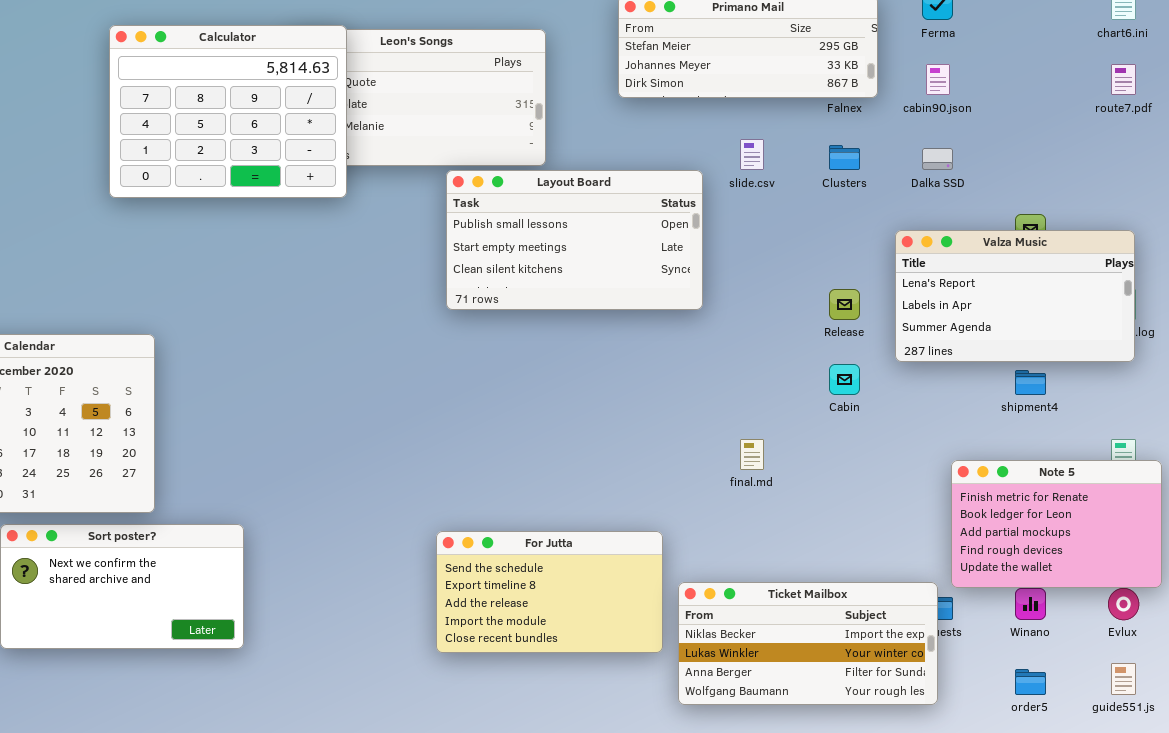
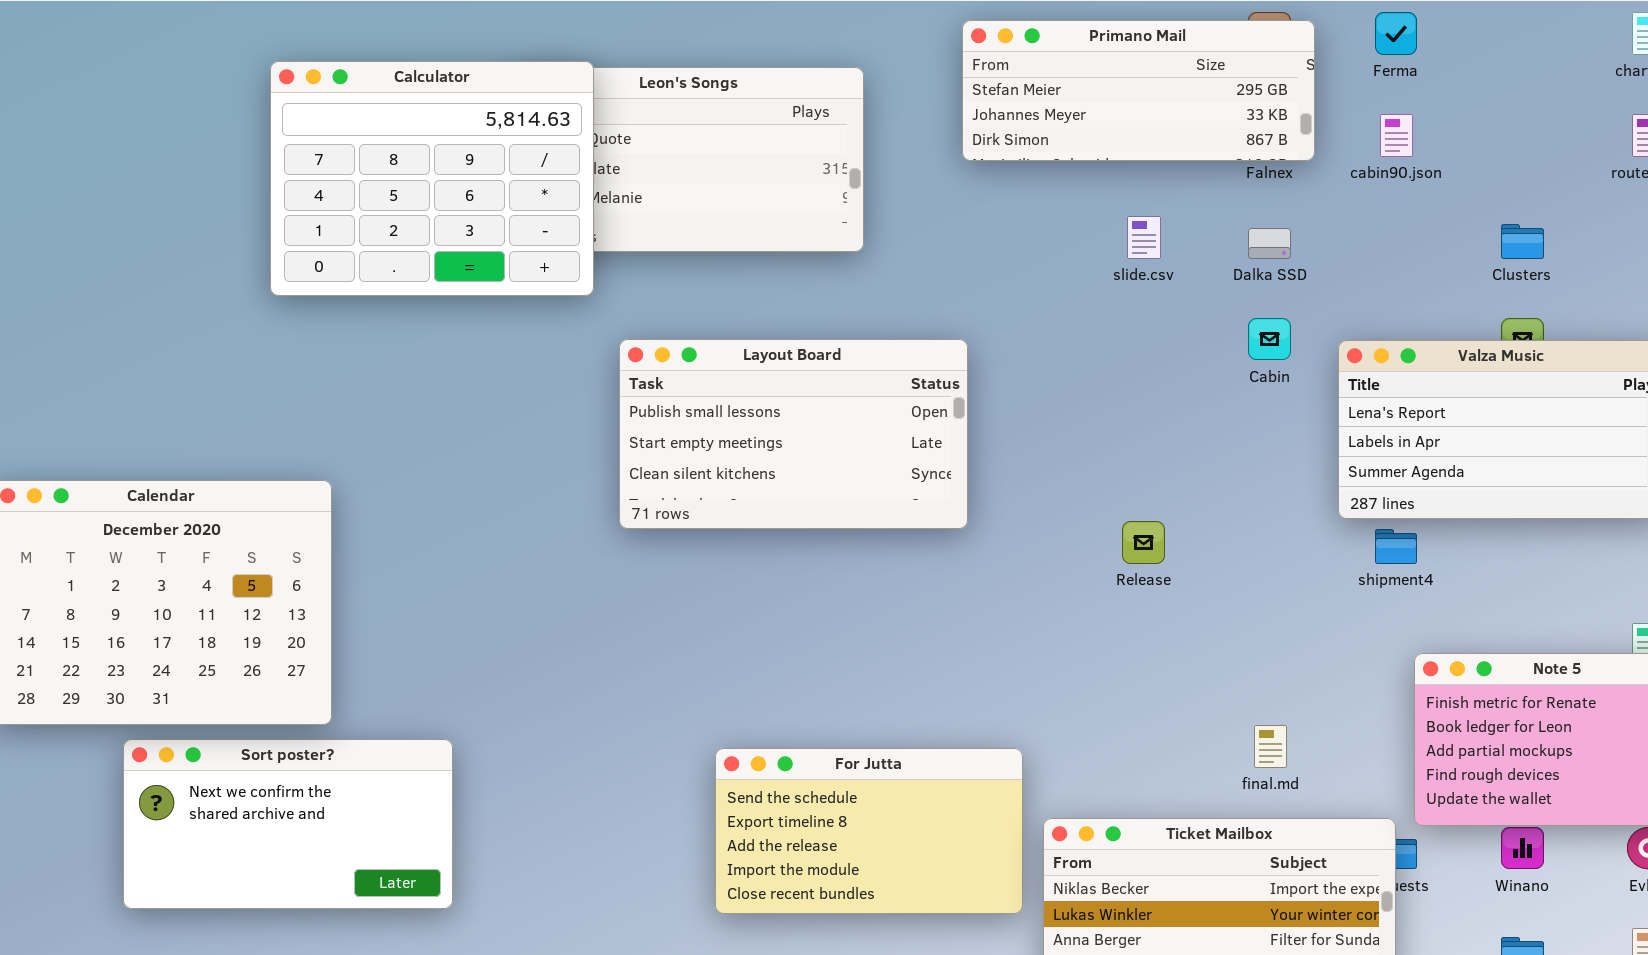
Clusters: [829,145,860,170] -> [1501,224,1544,259], moved
Dalka SSD: [922,148,953,170] -> [1248,228,1291,259], moved
Layout Board: [446,170,703,310] -> [619,339,968,529], moved
Release: [829,289,860,320] -> [1122,521,1165,564], moved
Cabin: [829,364,860,395] -> [1248,318,1291,360], moved
shipment4: [1015,370,1046,395] -> [1375,529,1417,564], moved
final.md: [740,439,764,470] -> [1254,725,1287,768], moved

